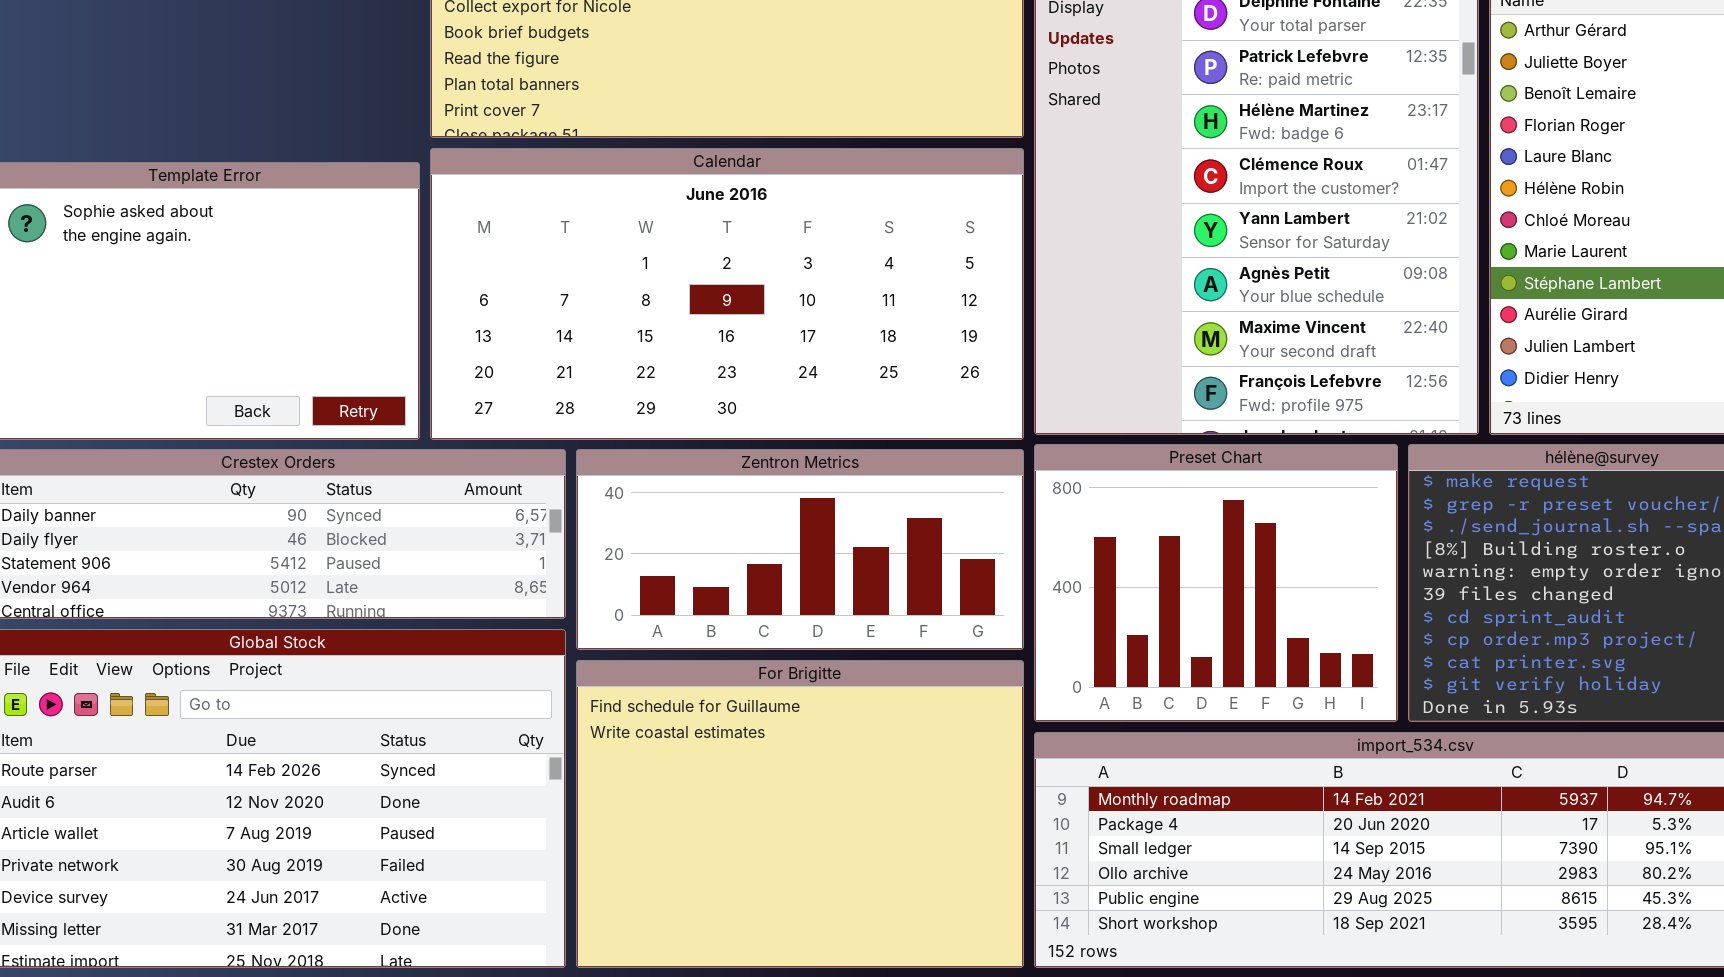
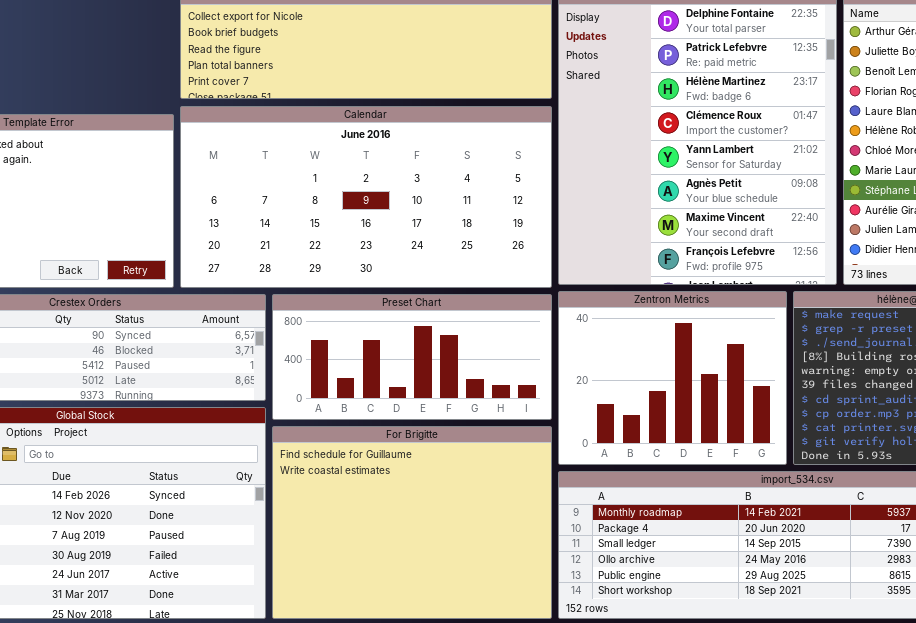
Preset Chart: [1034,444,1398,722] -> [272,294,552,420], moved, resized
Zentron Metrics: [576,449,1024,650] -> [558,291,787,465], moved, resized

